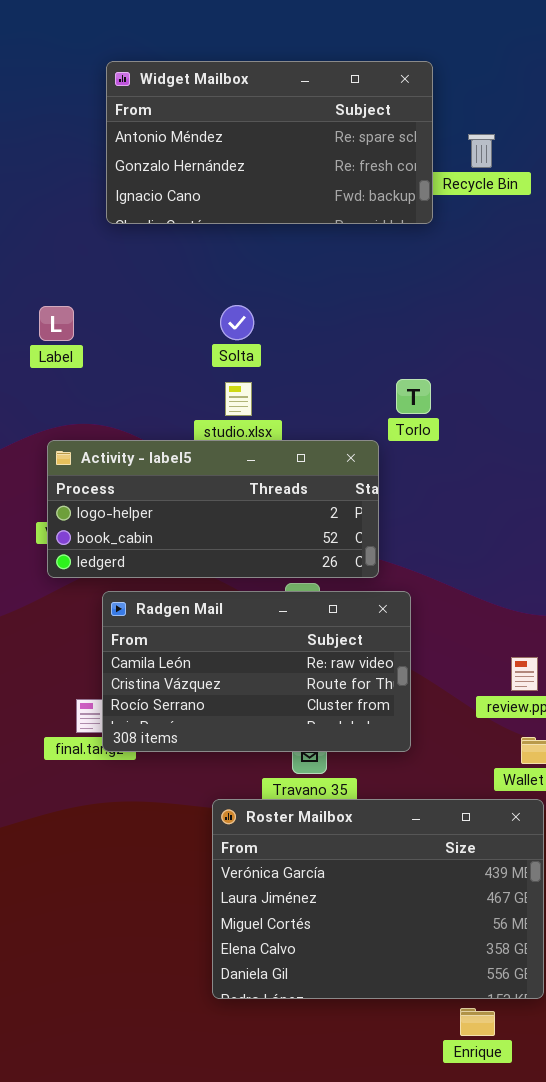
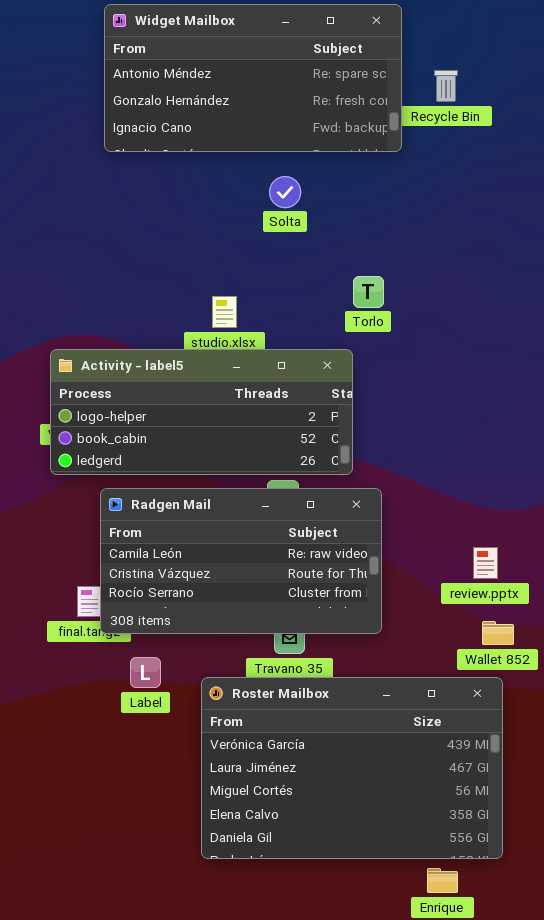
Solta: [220,305,254,340] -> [269,176,301,208], moved
Label: [39,306,74,341] -> [130,657,161,688], moved
Torlo: [396,379,431,414] -> [353,276,384,308], moved

